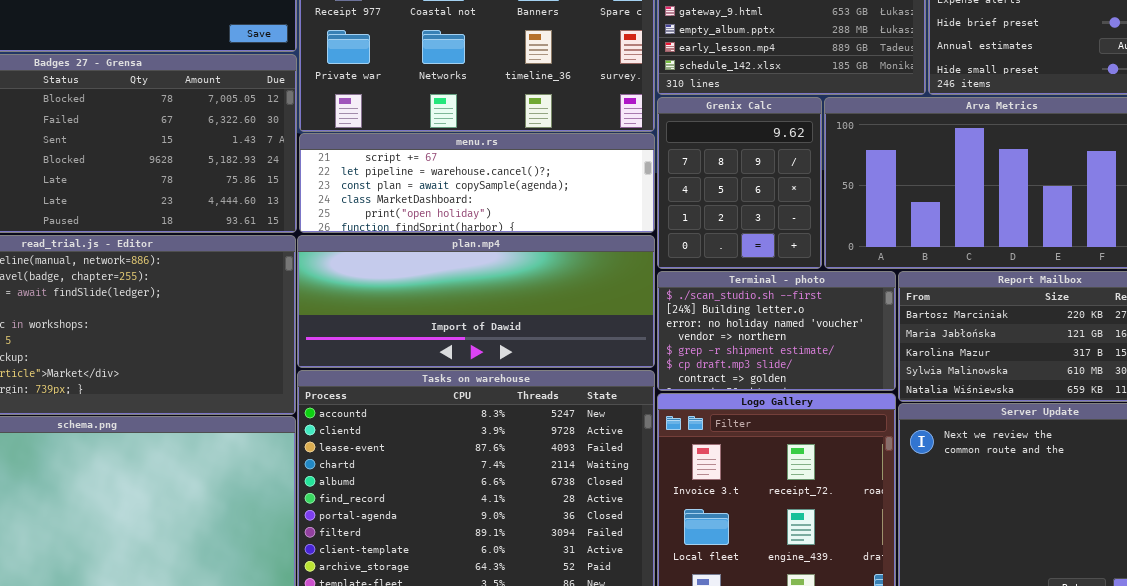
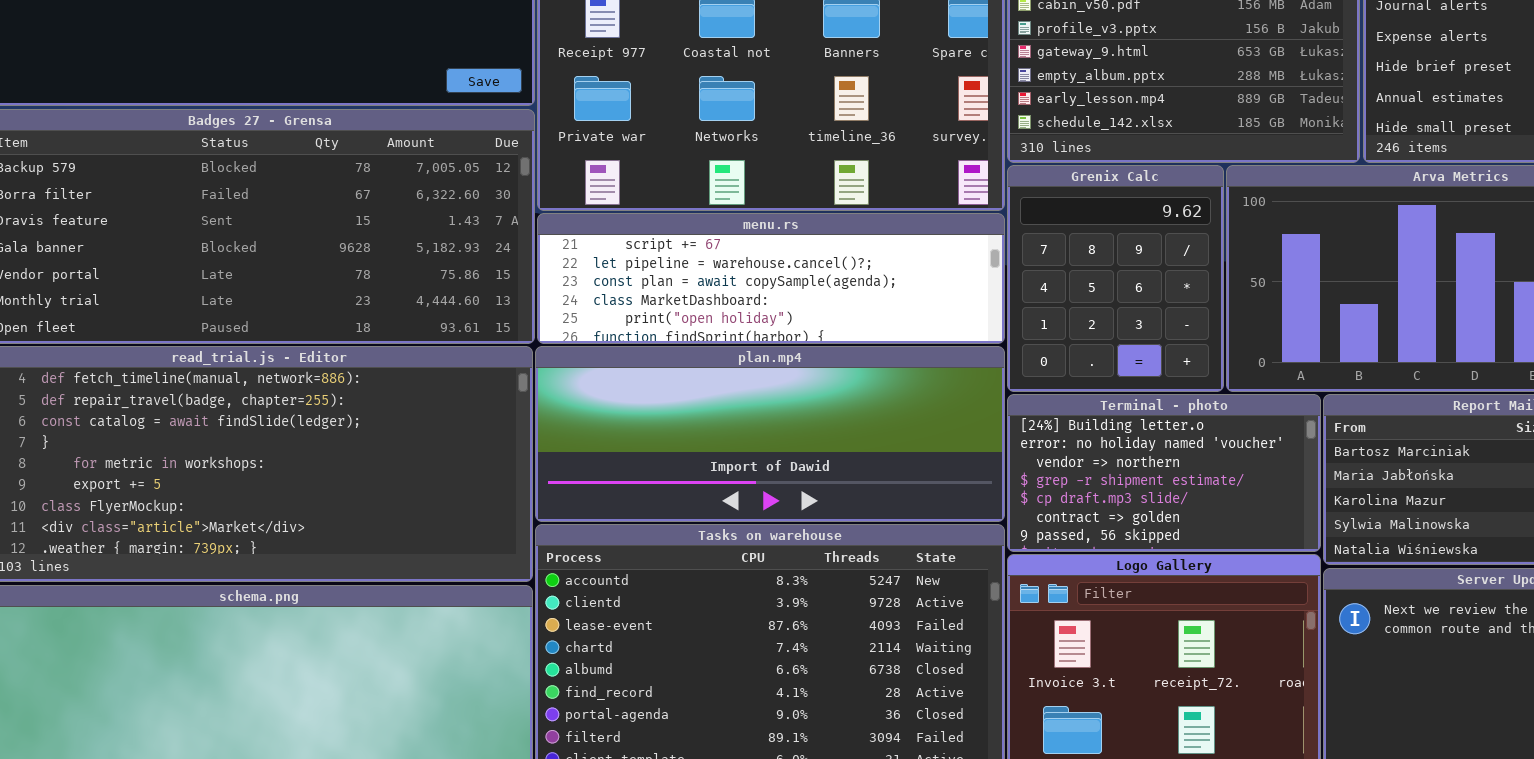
Terminal - photo: [657,271,896,391] -> [1007,394,1321,552], scrolled down 1 row

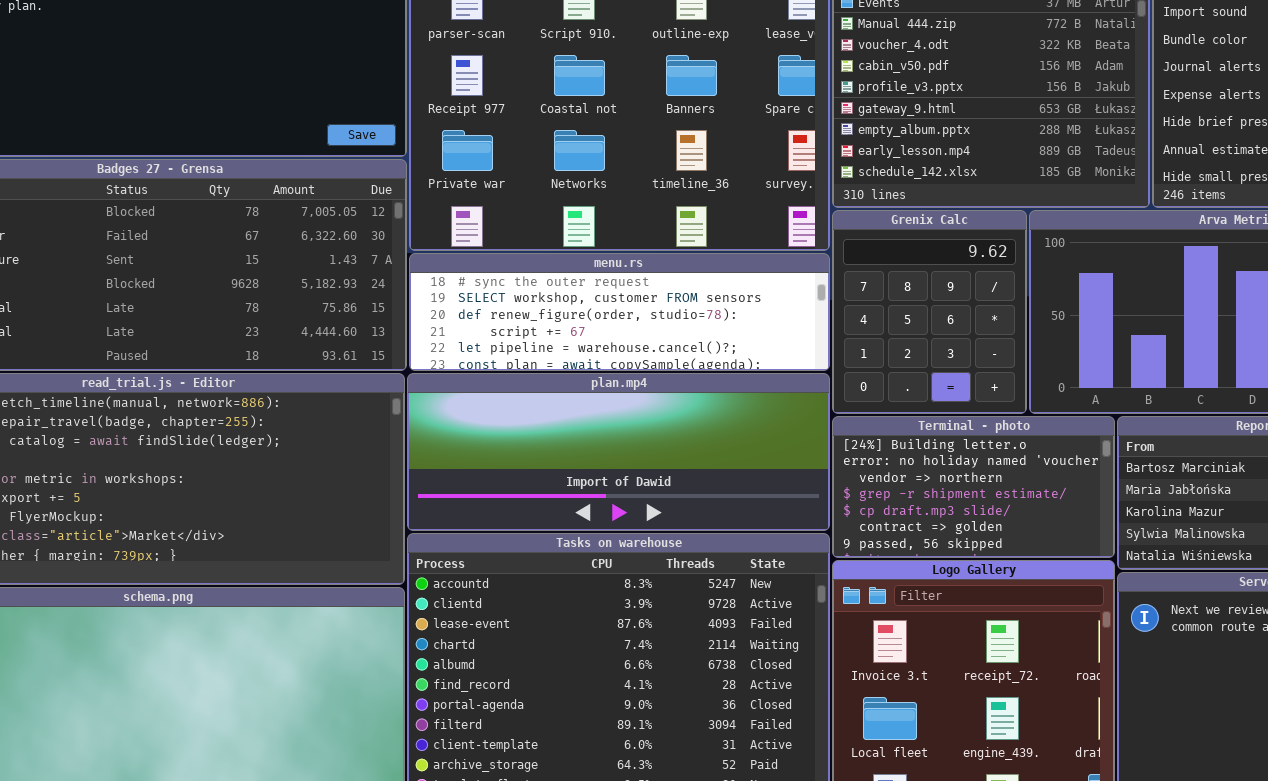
menu.rs: [537,213,1005,344] -> [409,253,830,371], scrolled up 3 rows

